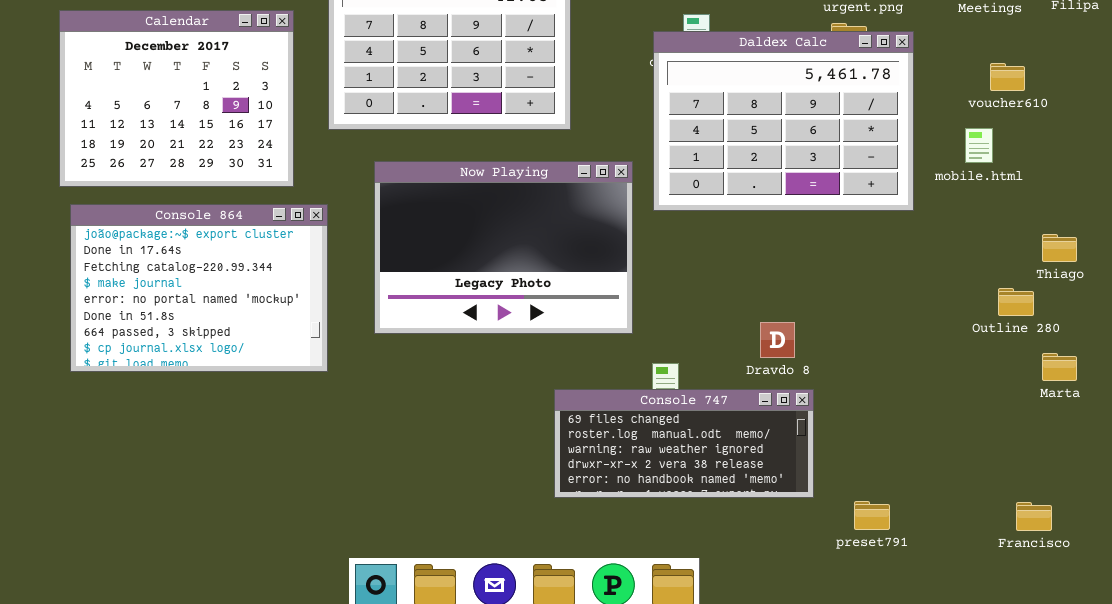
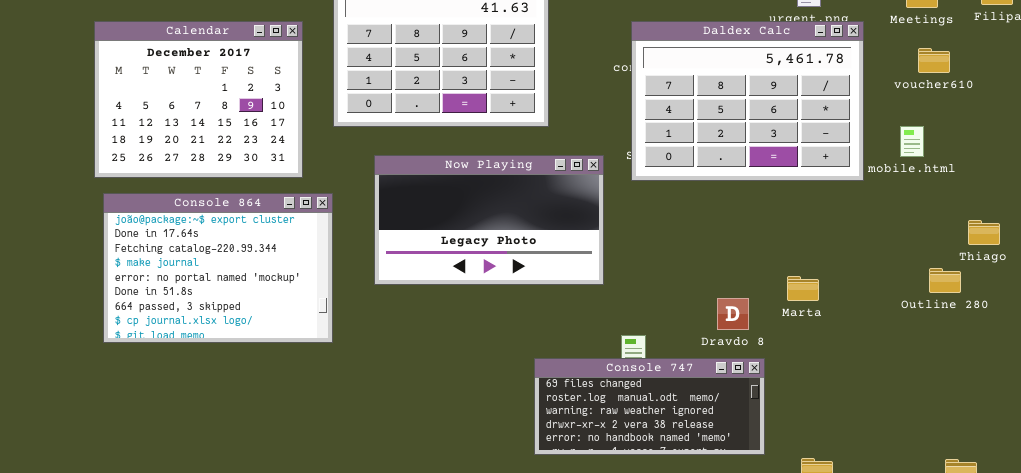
Daldex Calc: [653,31,914,211] -> [631,21,864,181], moved
voucher610: [990,63,1025,91] -> [918,48,950,73], moved
Now Playing: [374,161,633,334] -> [374,155,604,285], resized
Marta: [1042,353,1077,381] -> [787,276,819,301], moved

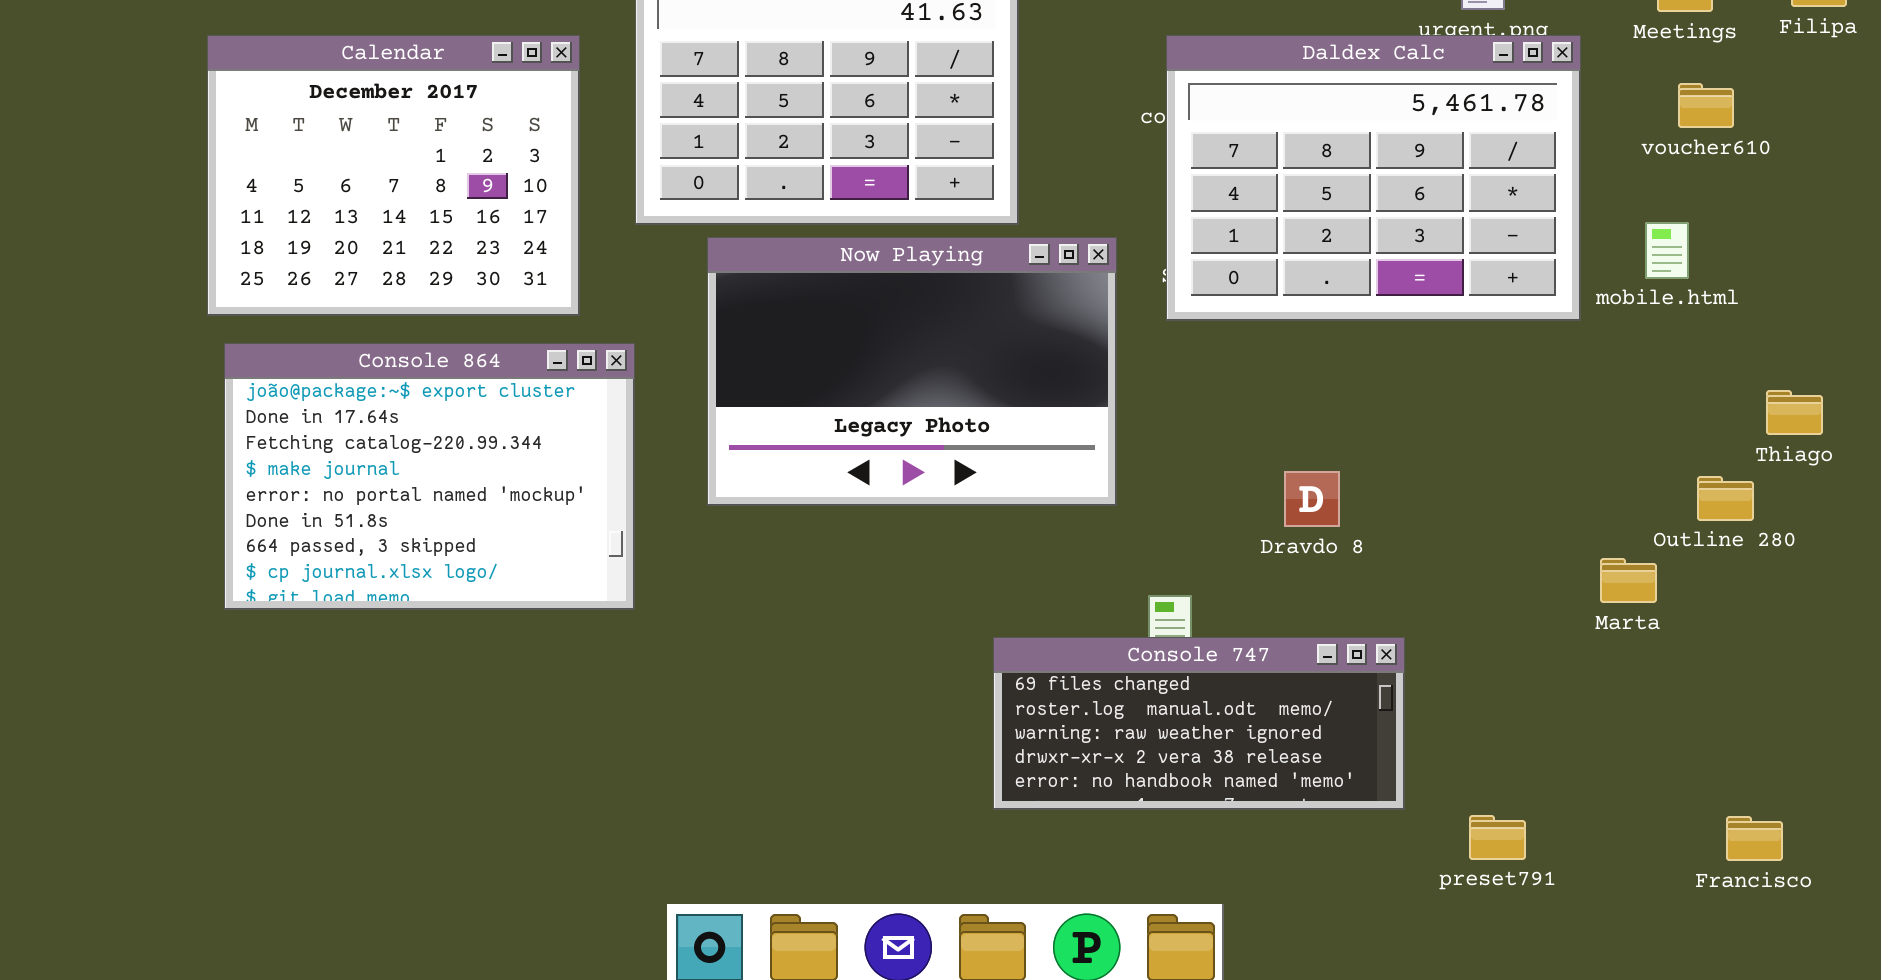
Now Playing: [374,155,604,285] -> [707,237,1117,506], resized
Marta: [787,276,819,301] -> [1600,558,1657,603], moved
Dravdo 8: [717,298,749,330] -> [1284,471,1340,527], moved

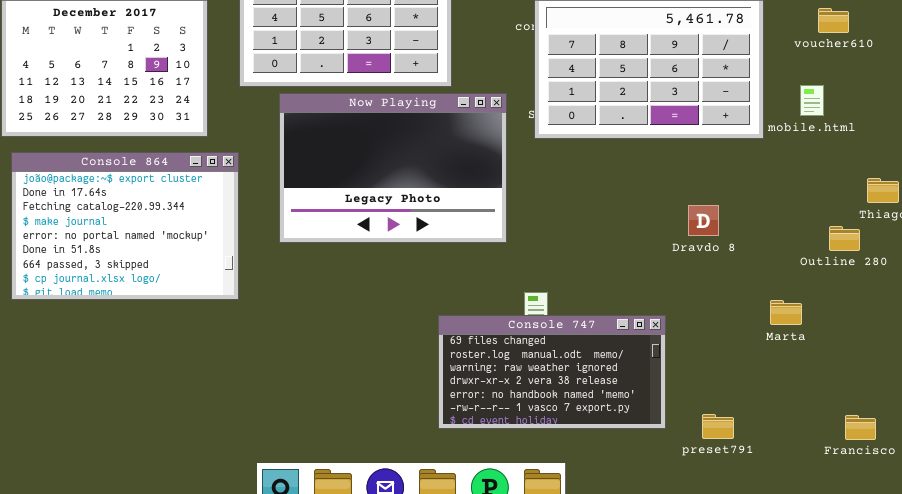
Dravdo 8: [1284,471,1340,527] -> [688,205,719,236], moved
Marta: [1600,558,1657,603] -> [770,300,802,325], moved
Console 747: [993,637,1405,810] -> [438,315,666,429], resized

